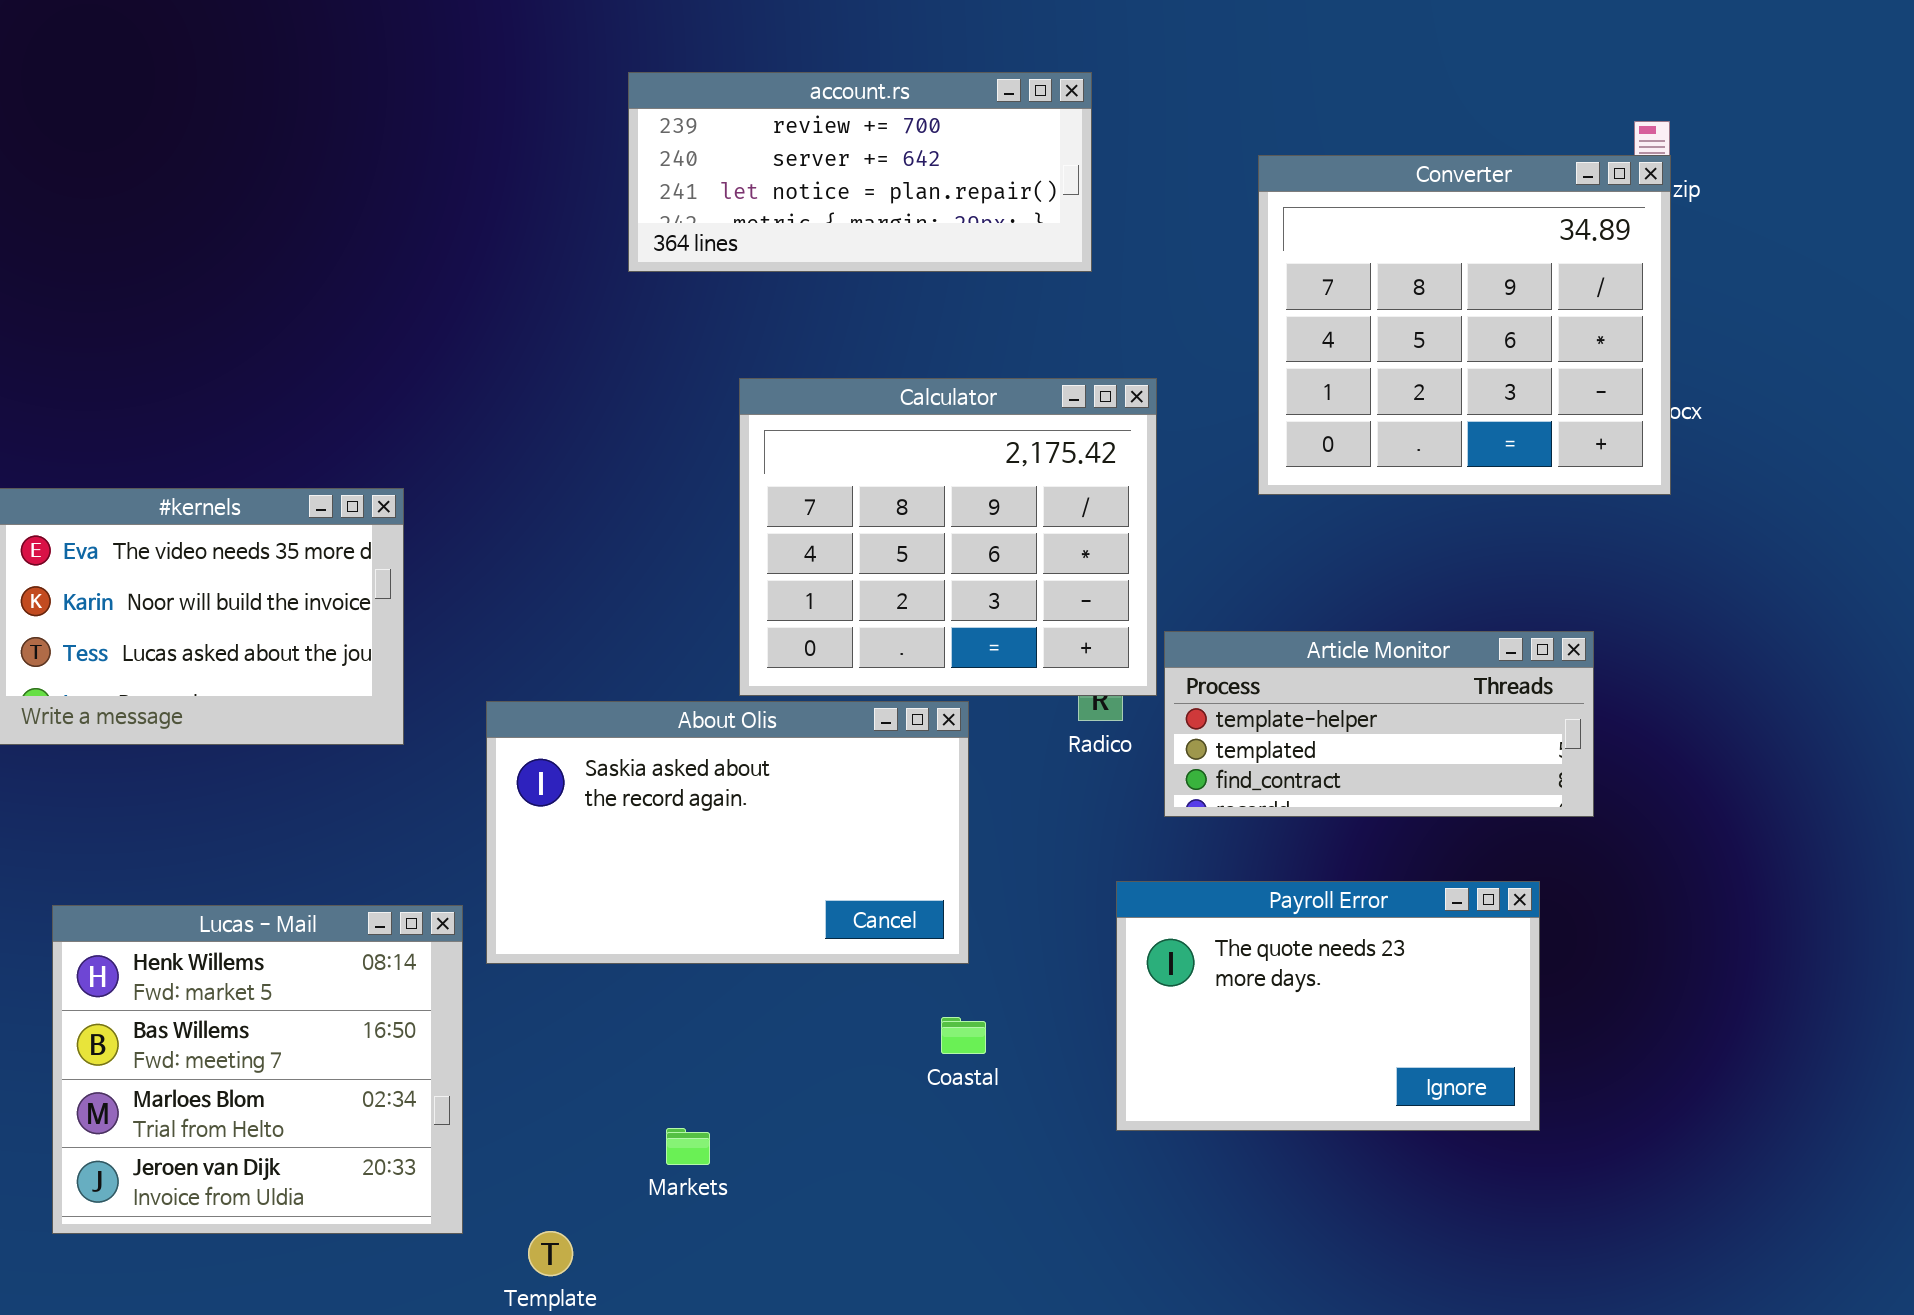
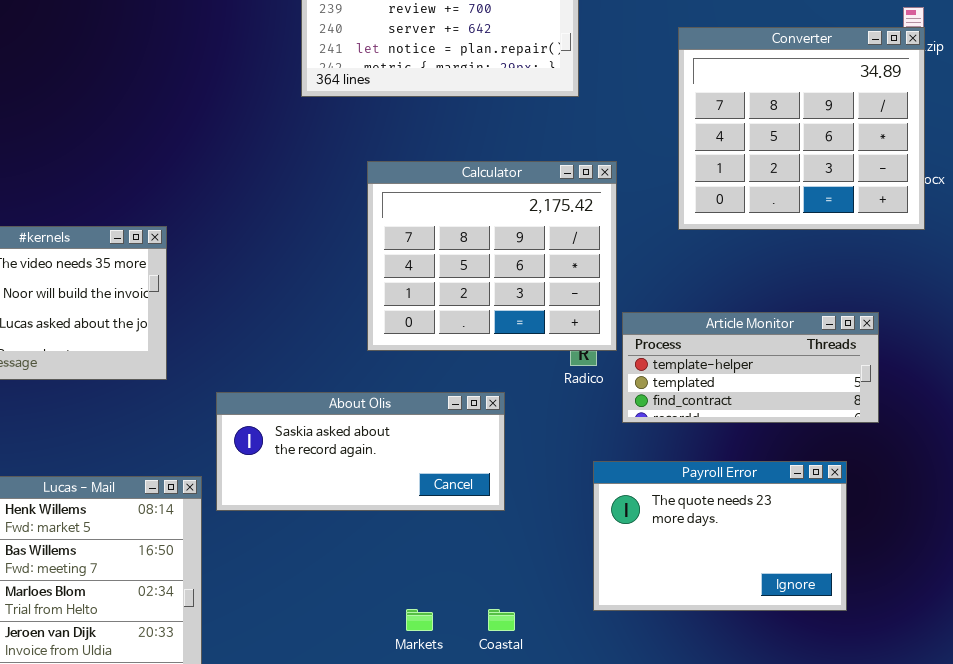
About Olis: [486,701,969,964] -> [216,392,505,511], resized
Coastal: [941,1017,986,1054] -> [488,609,515,631], moved
Markets: [666,1128,710,1165] -> [406,609,433,631], moved

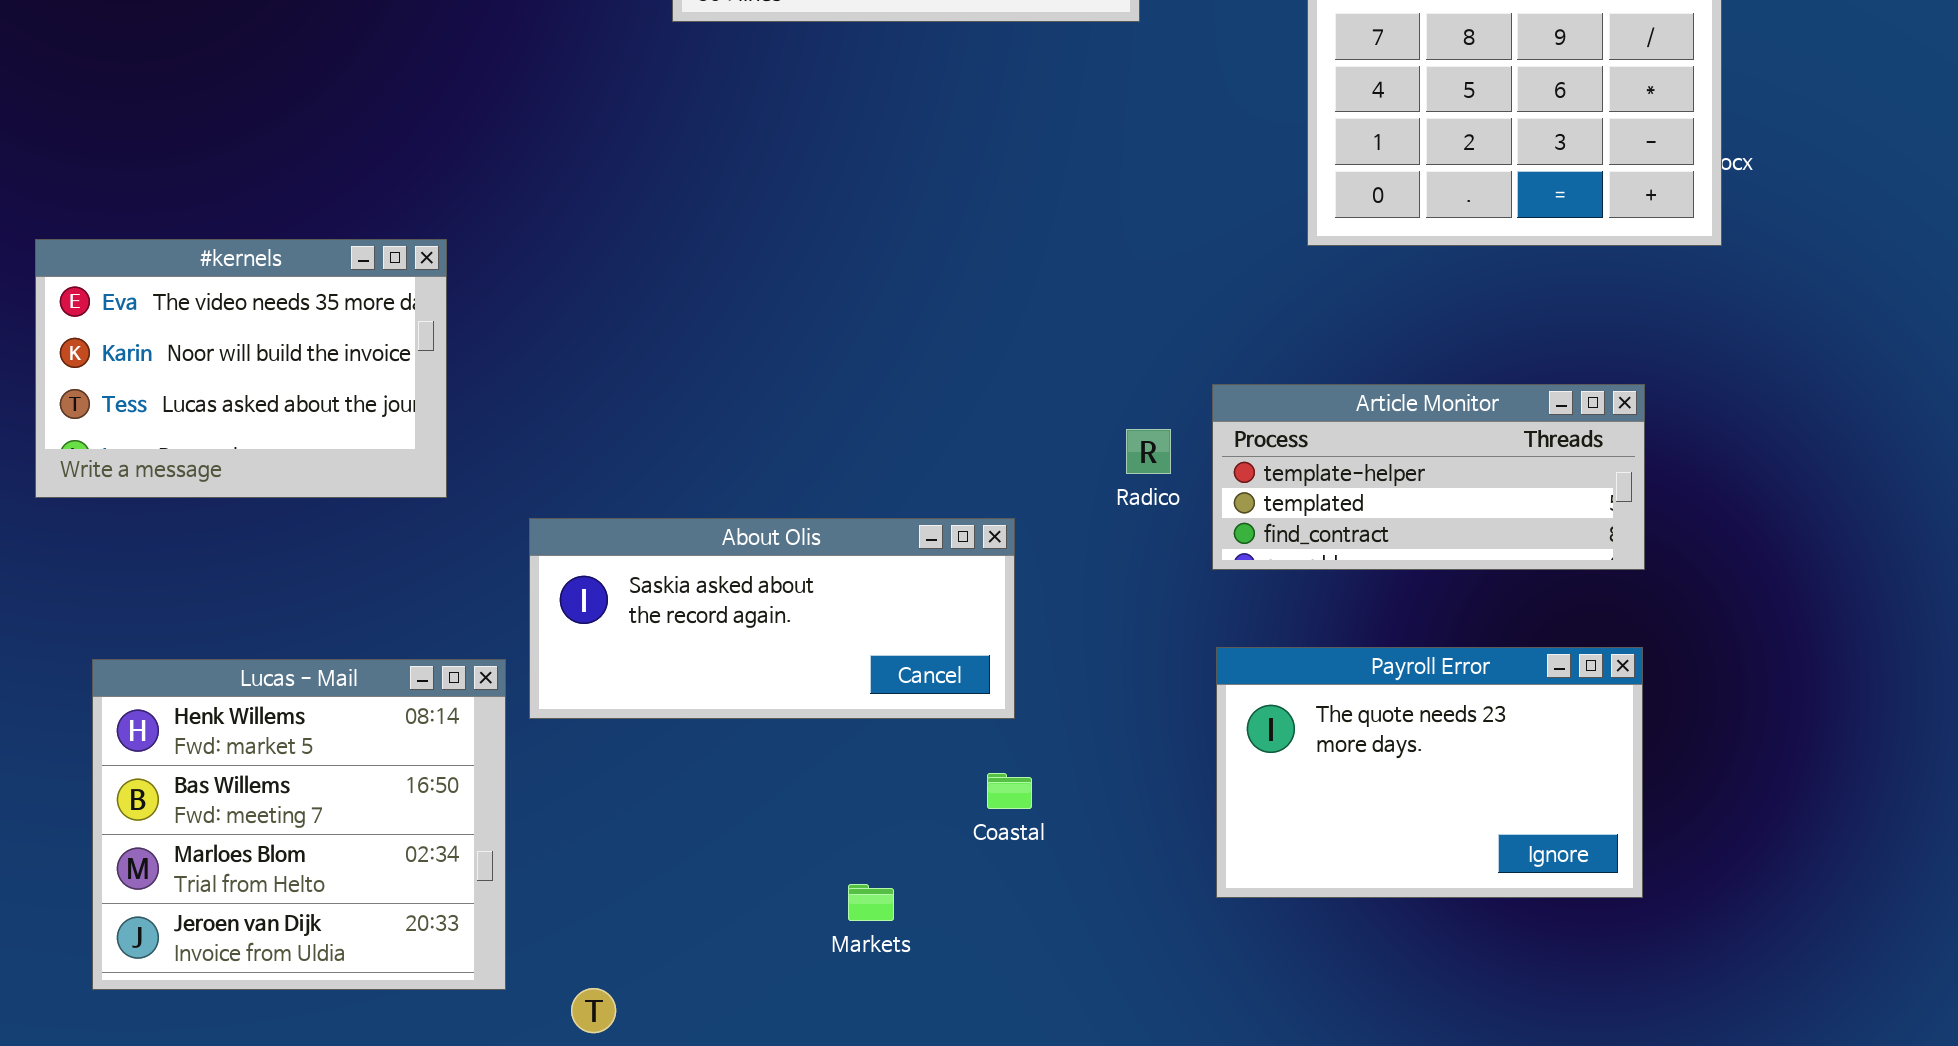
Calculator: [367,161,617,351] -> none, closed
Payroll Error: [593,461,847,611] -> [1216,647,1643,898], moved
Coastal: [488,609,515,631] -> [987,773,1032,809], moved

